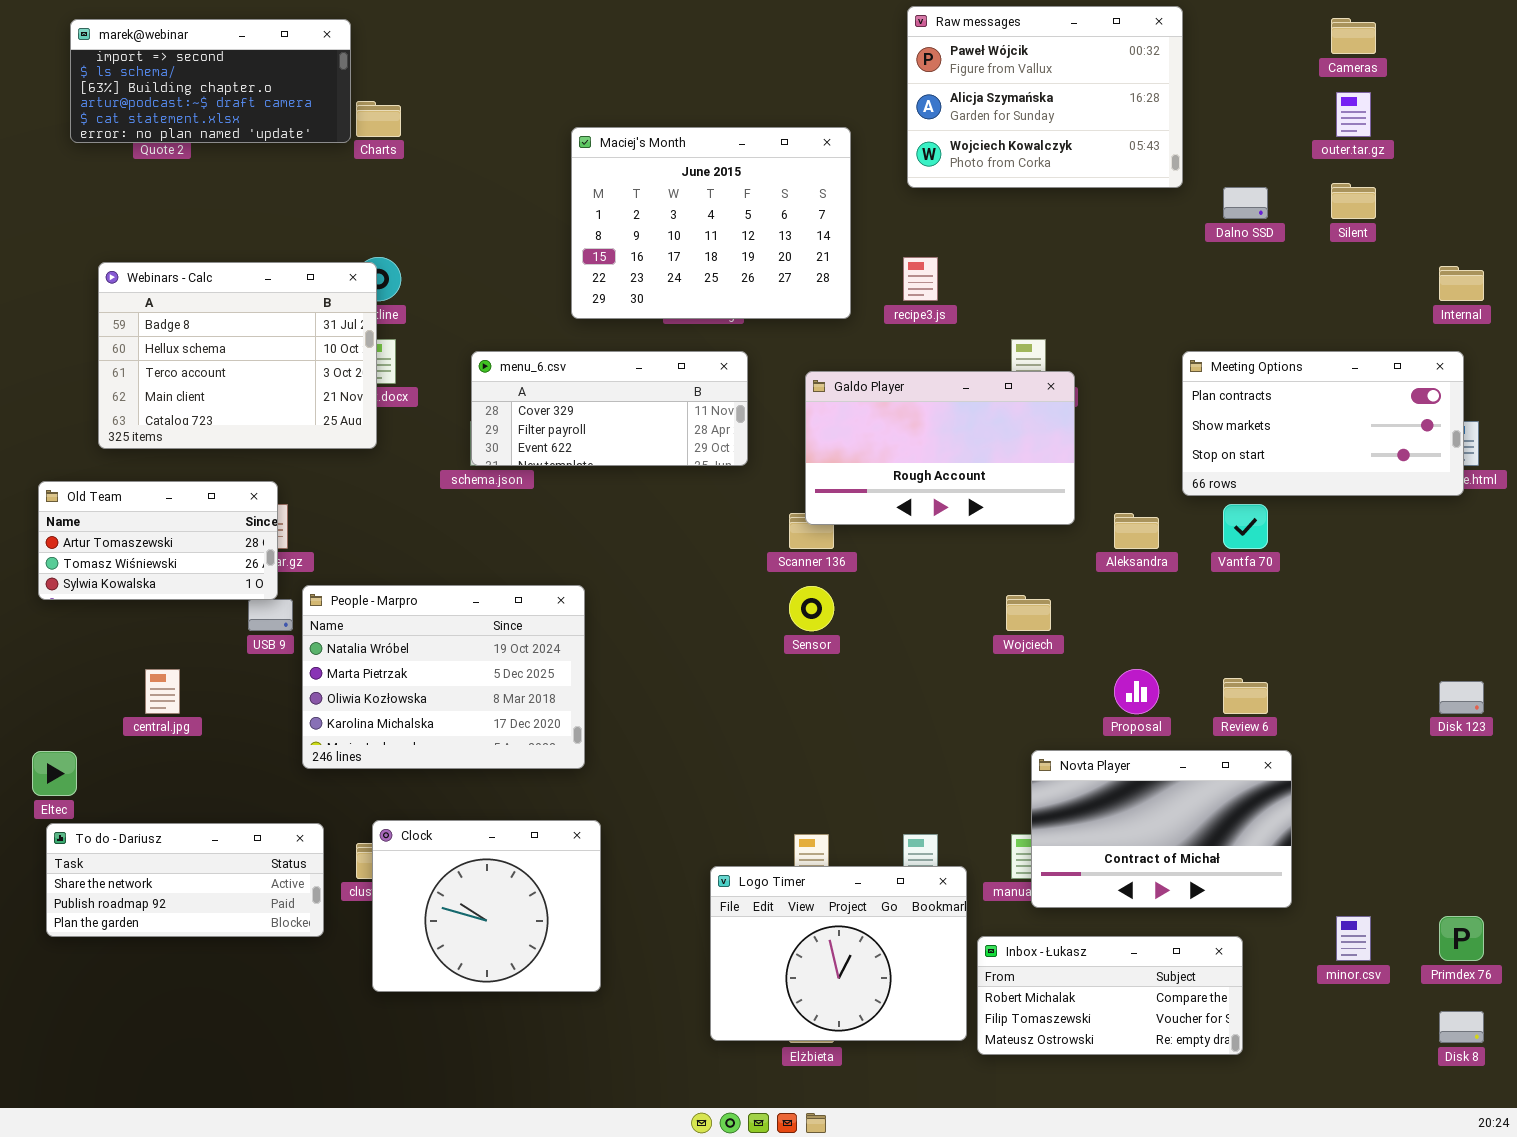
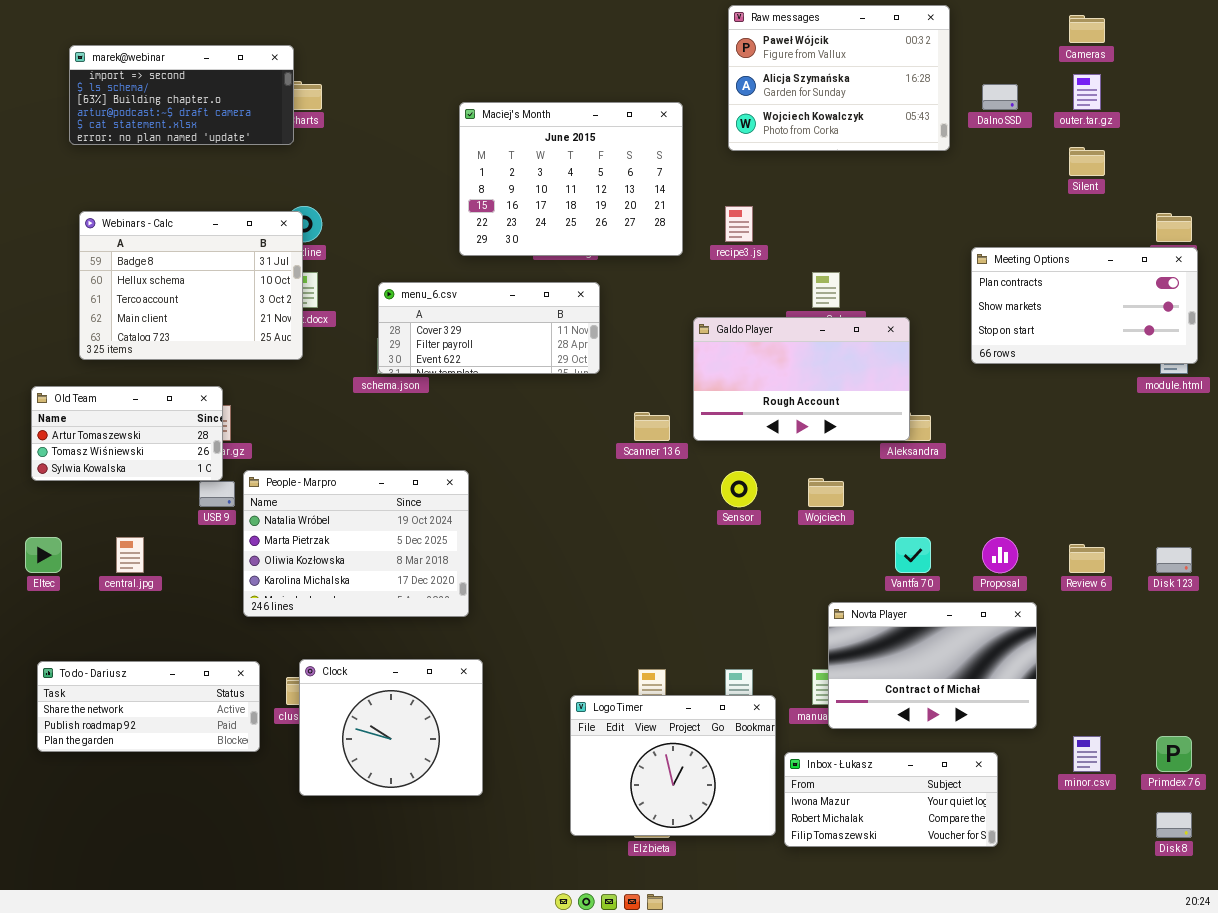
marek@webinar: [70,19,351,143] -> [69,45,294,145], moved
Dalno SSD: [1223,187,1268,219] -> [982,84,1018,110], moved
Meeting Options: [1182,351,1464,496] -> [971,247,1198,364], moved
Galdo Player: [805,371,1075,525] -> [693,317,910,441], moved
Vantfa 70: [1223,504,1268,549] -> [895,537,931,573], moved
Sensor: [789,586,834,631] -> [721,471,757,507], moved
Proposal: [1114,669,1159,714] -> [982,537,1018,573], moved
Review 6: [1223,678,1268,714] -> [1069,544,1105,573], moved
Eltec: [32,751,77,796] -> [25,537,62,573], moved
Inbox - Łukasz: [977,936,1243,1055] -> [784,752,998,847], scrolled up 1 row

